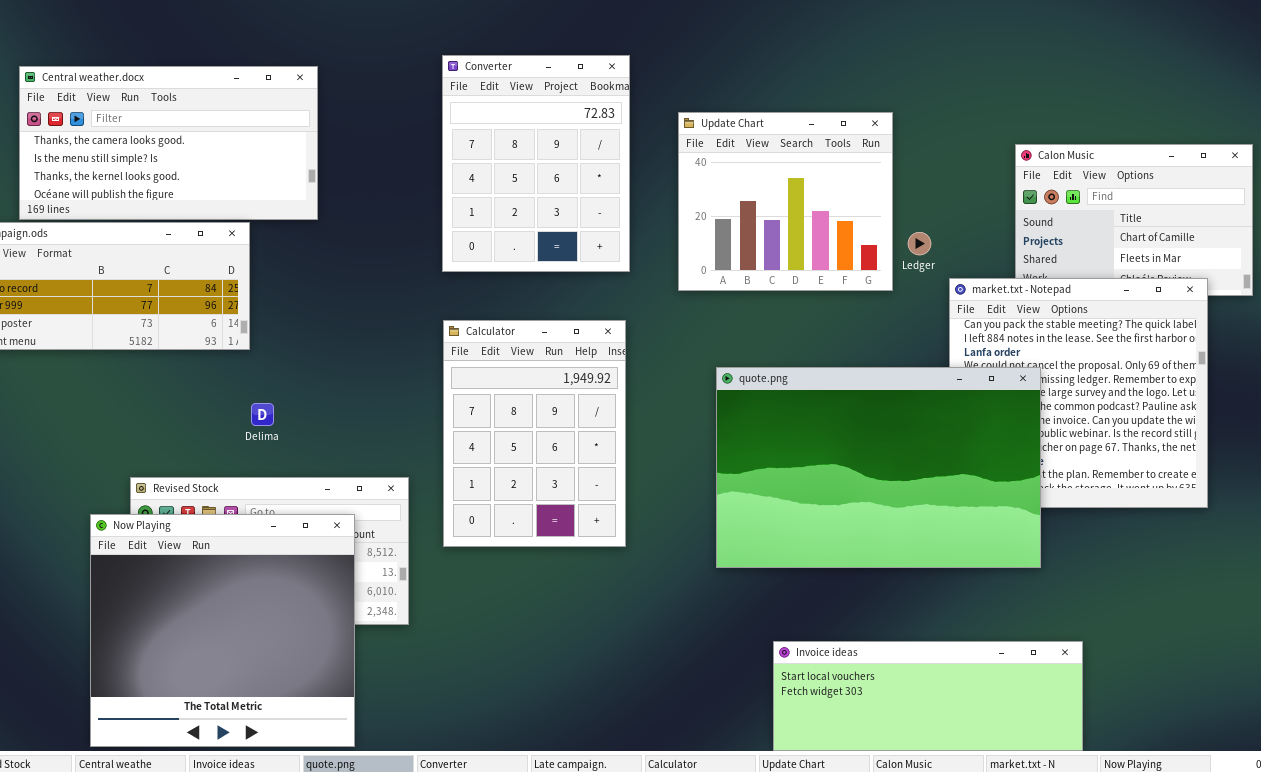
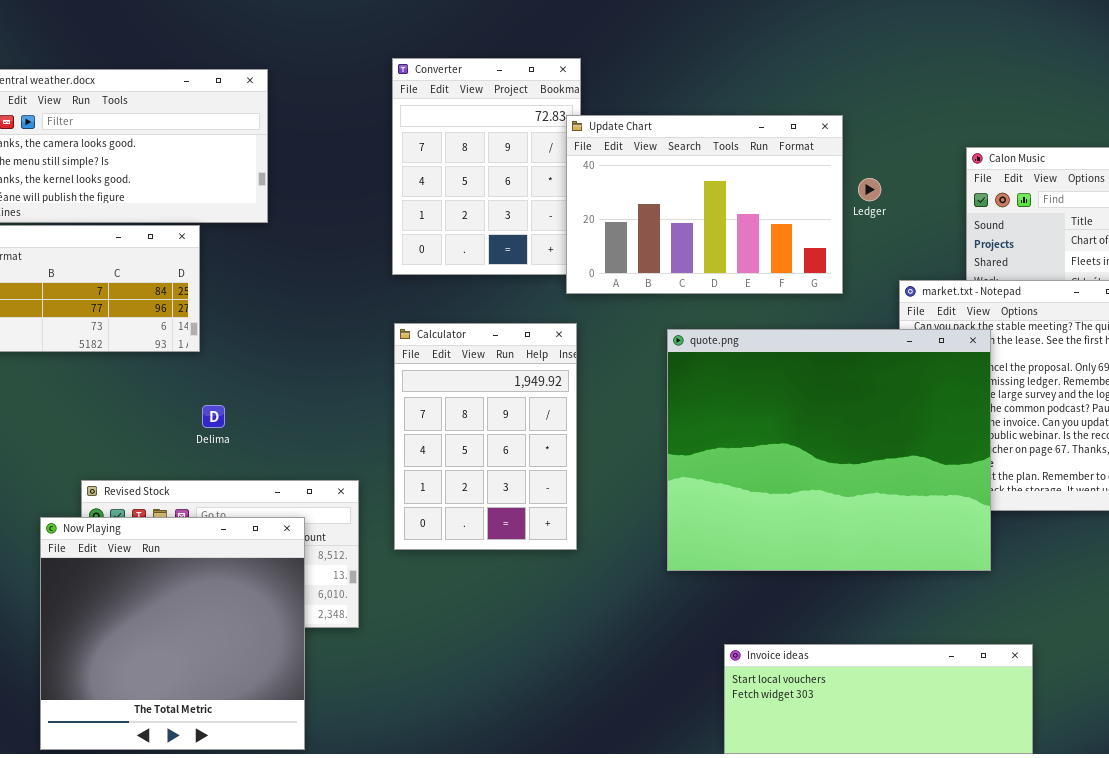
Update Chart: [678,112,893,291] -> [566,115,843,294], resized
Ledger: [908,232,931,255] -> [858,178,881,201], moved
quote.png: [716,367,1041,568] -> [667,329,991,571], resized

